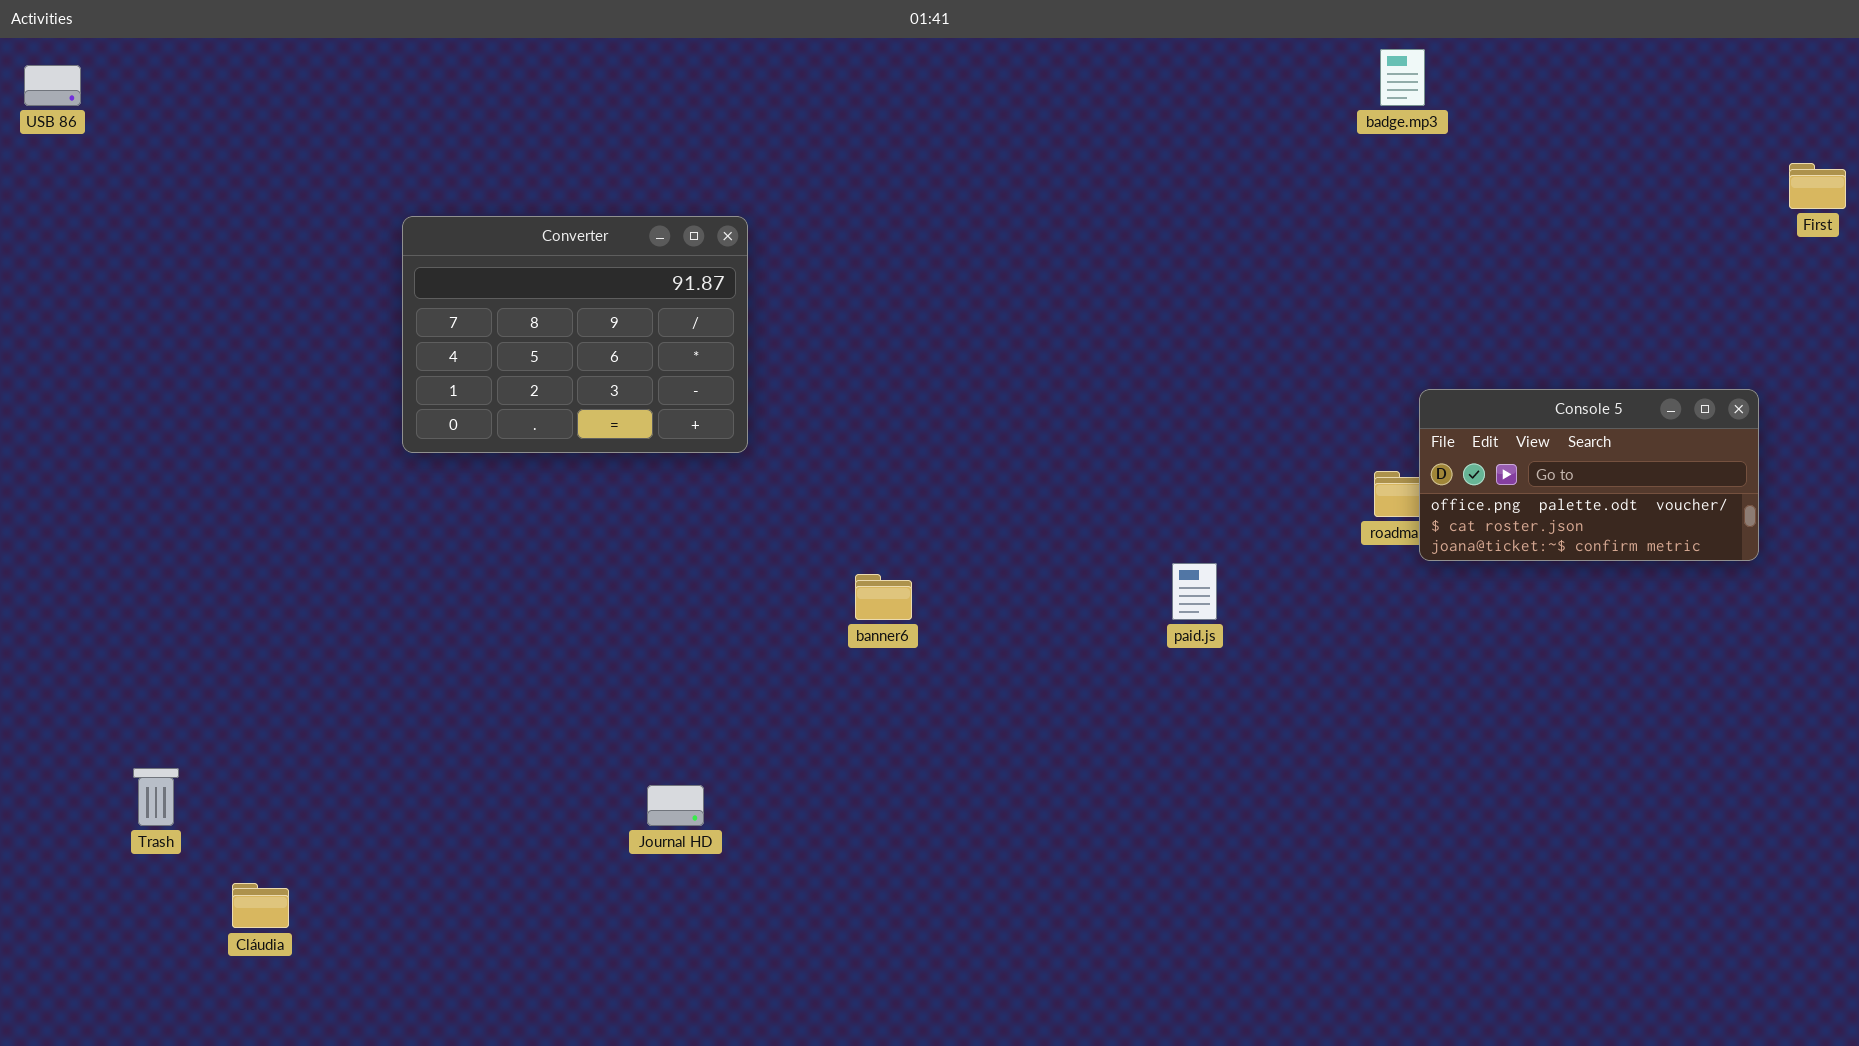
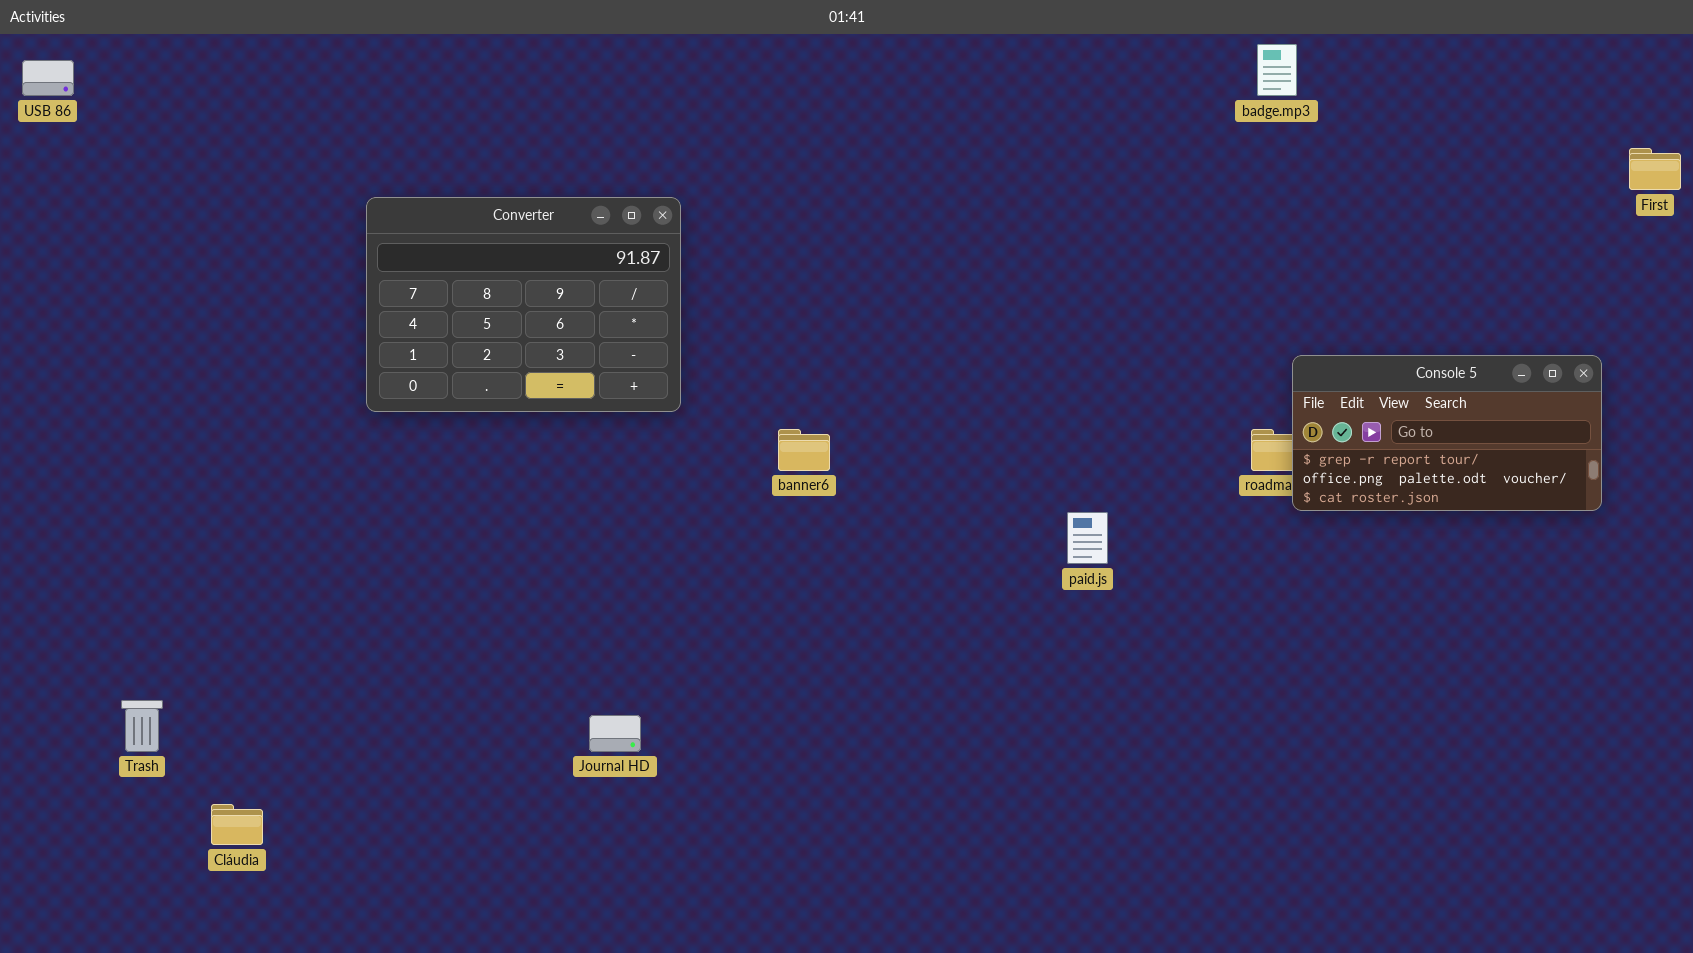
Console 5: [1419,389,1759,561] -> [1292,355,1602,511], scrolled up 1 row
banner6: [855,574,912,620] -> [778,429,830,471], moved

